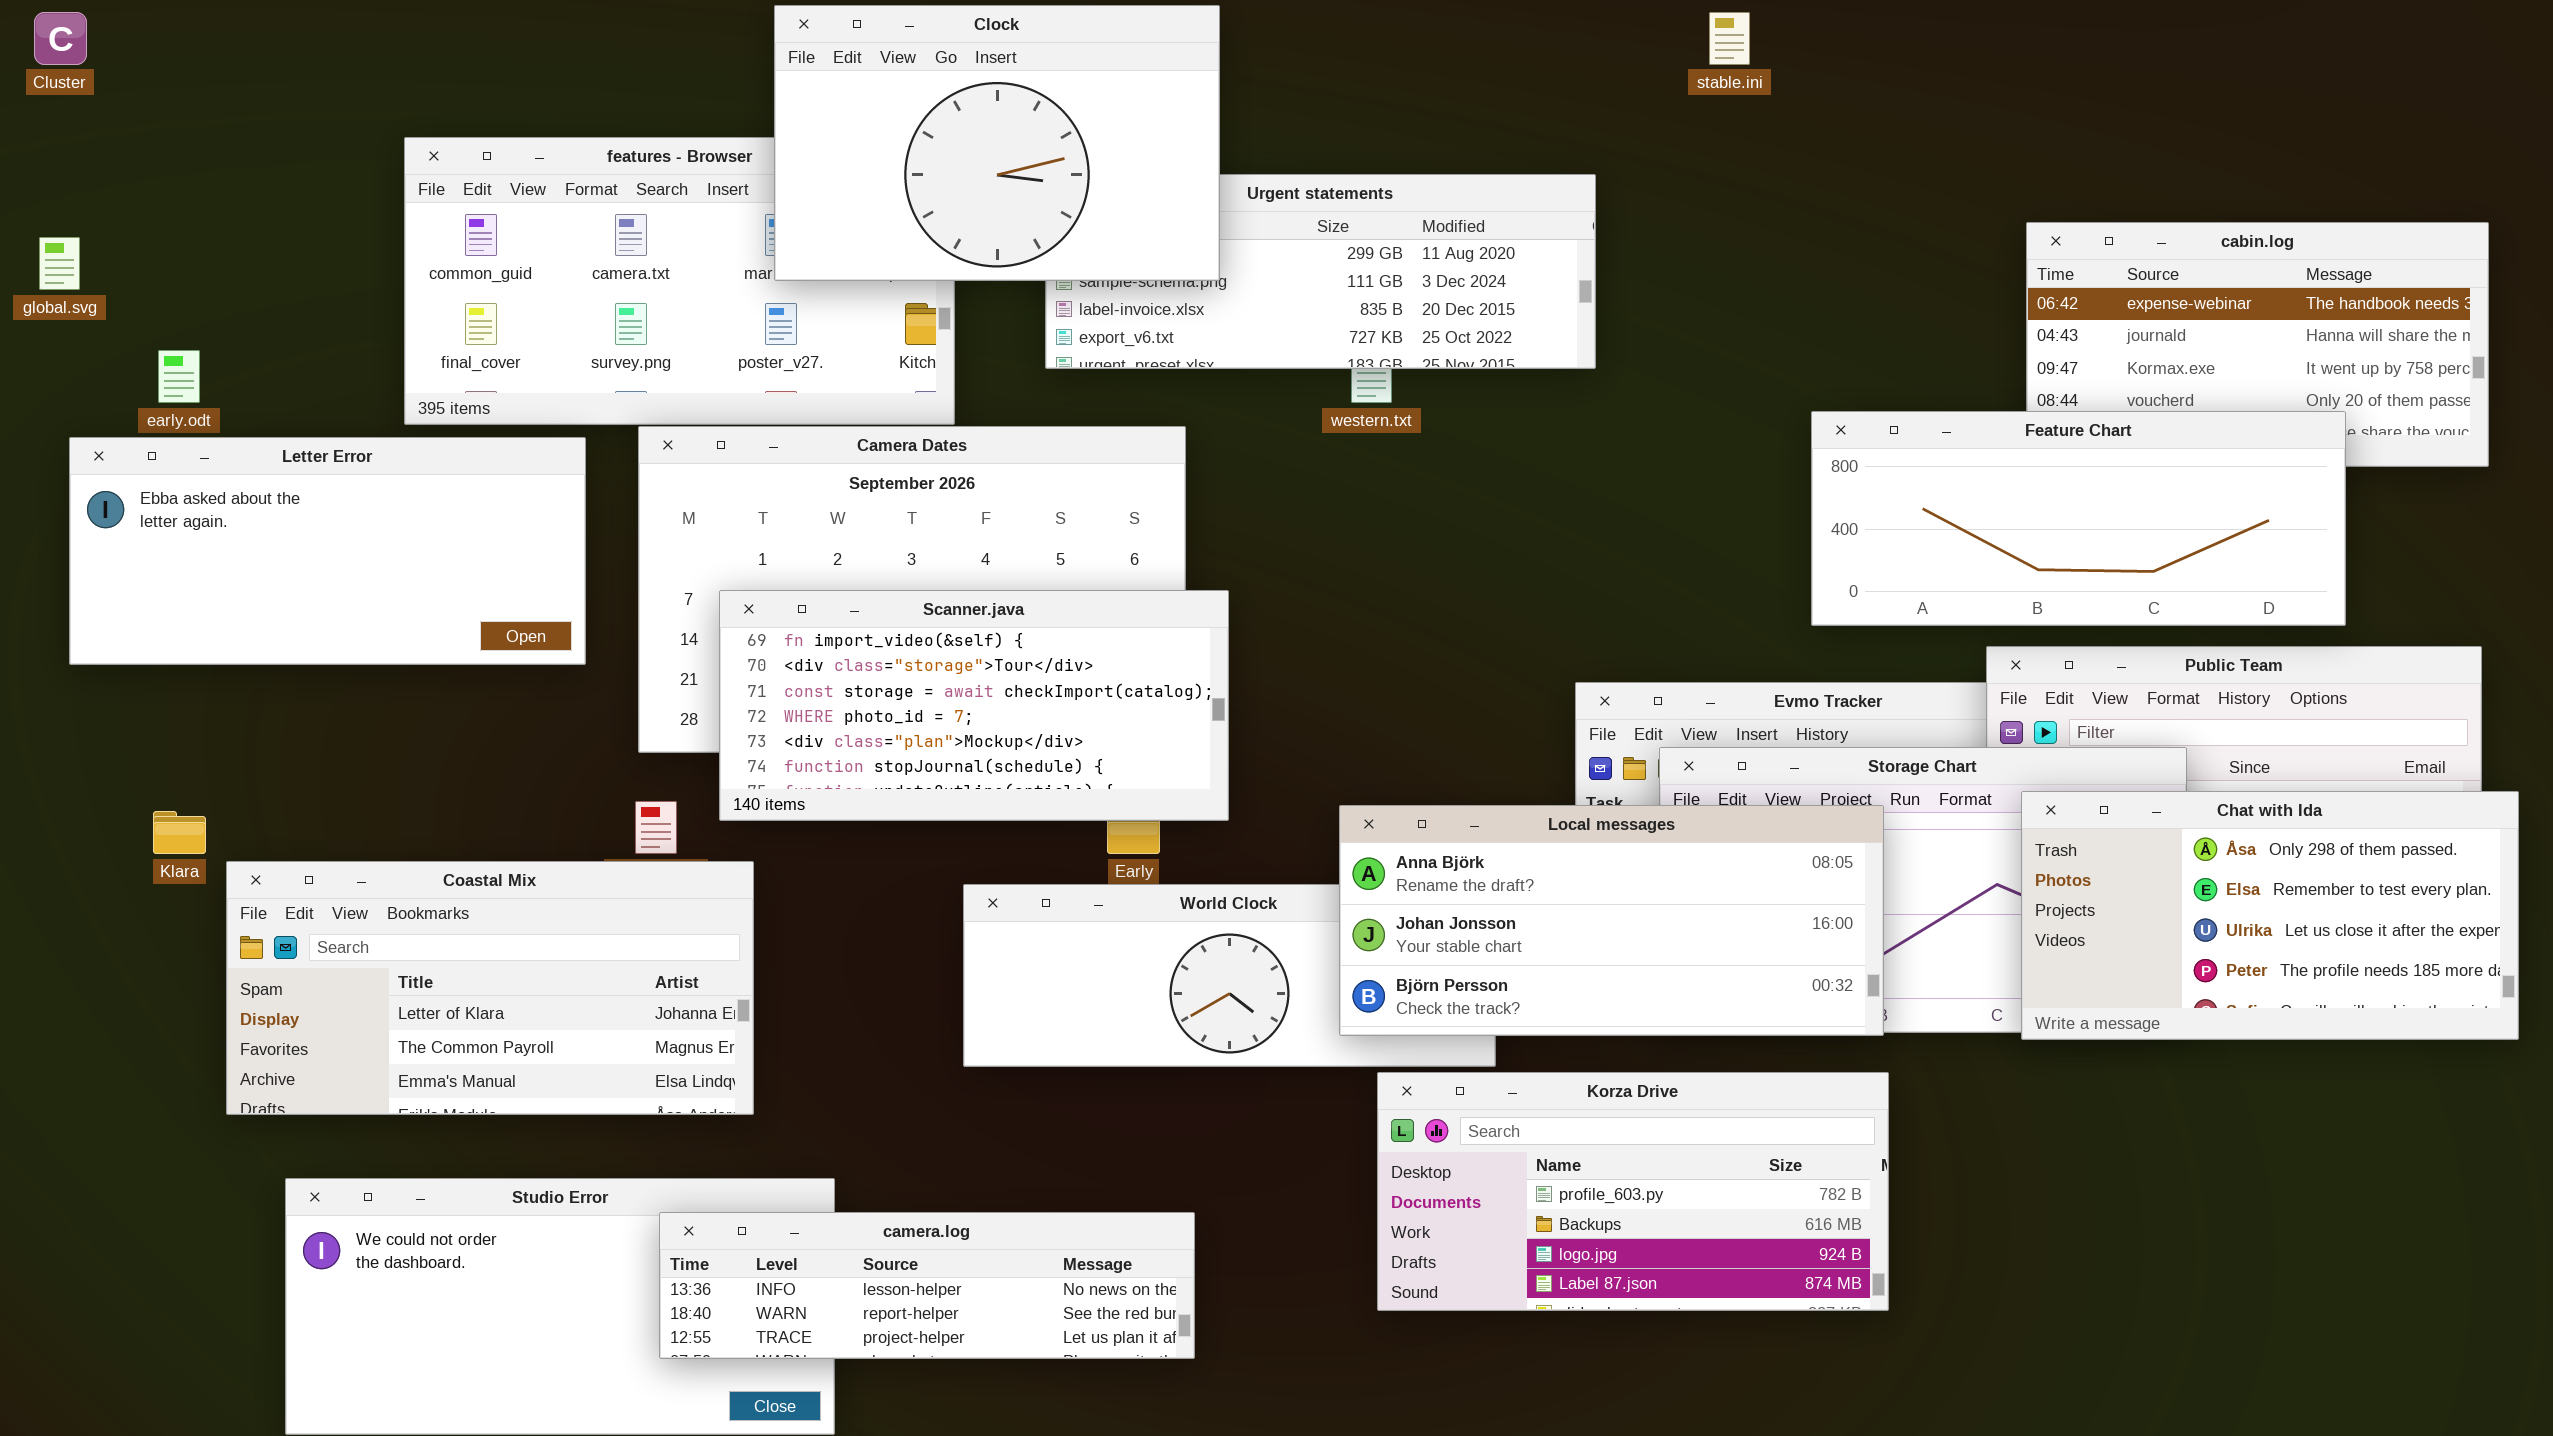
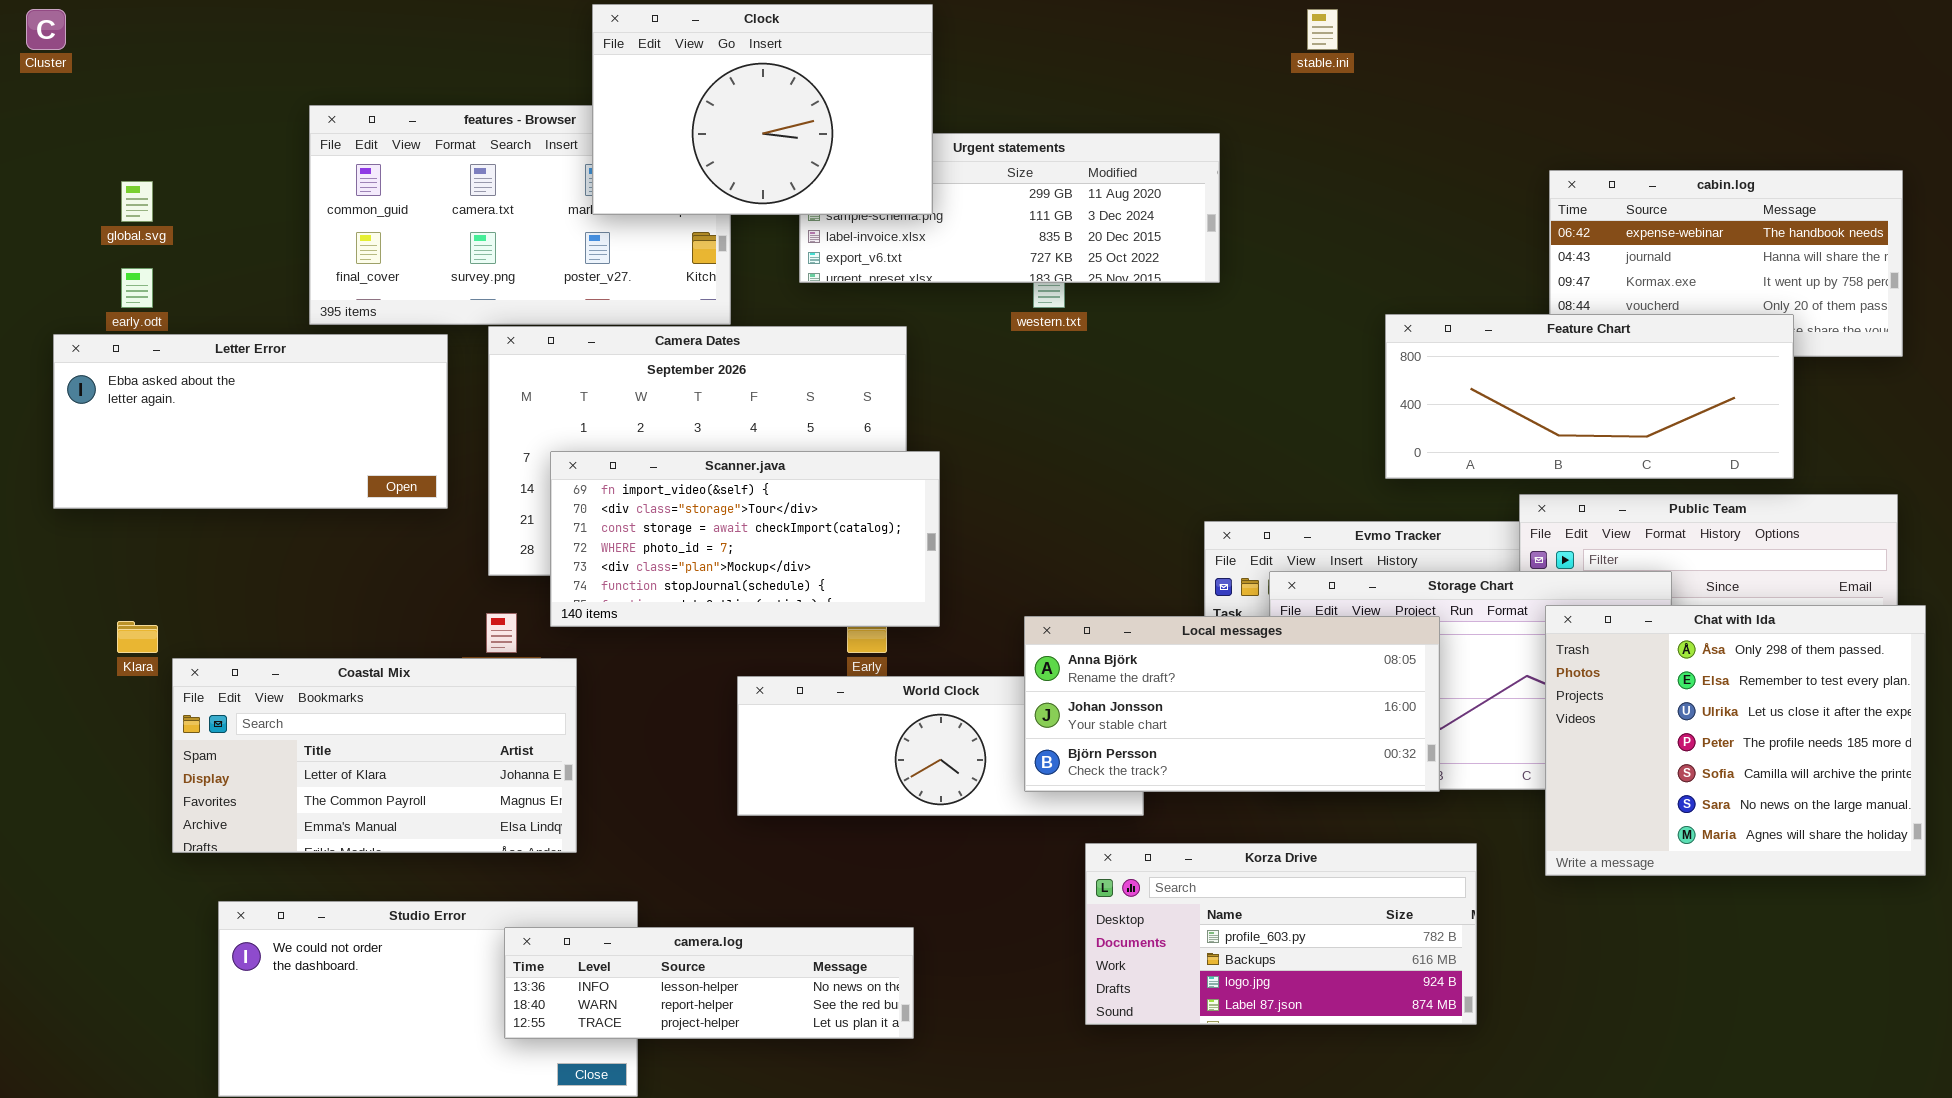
global.svg: [39,237,80,290] -> [121,181,153,222], moved
Chat with Ida: [2021,791,2519,1040] -> [1545,605,1926,876], resized
Korza Drive: [1377,1072,1889,1311] -> [1085,843,1477,1025], moved

